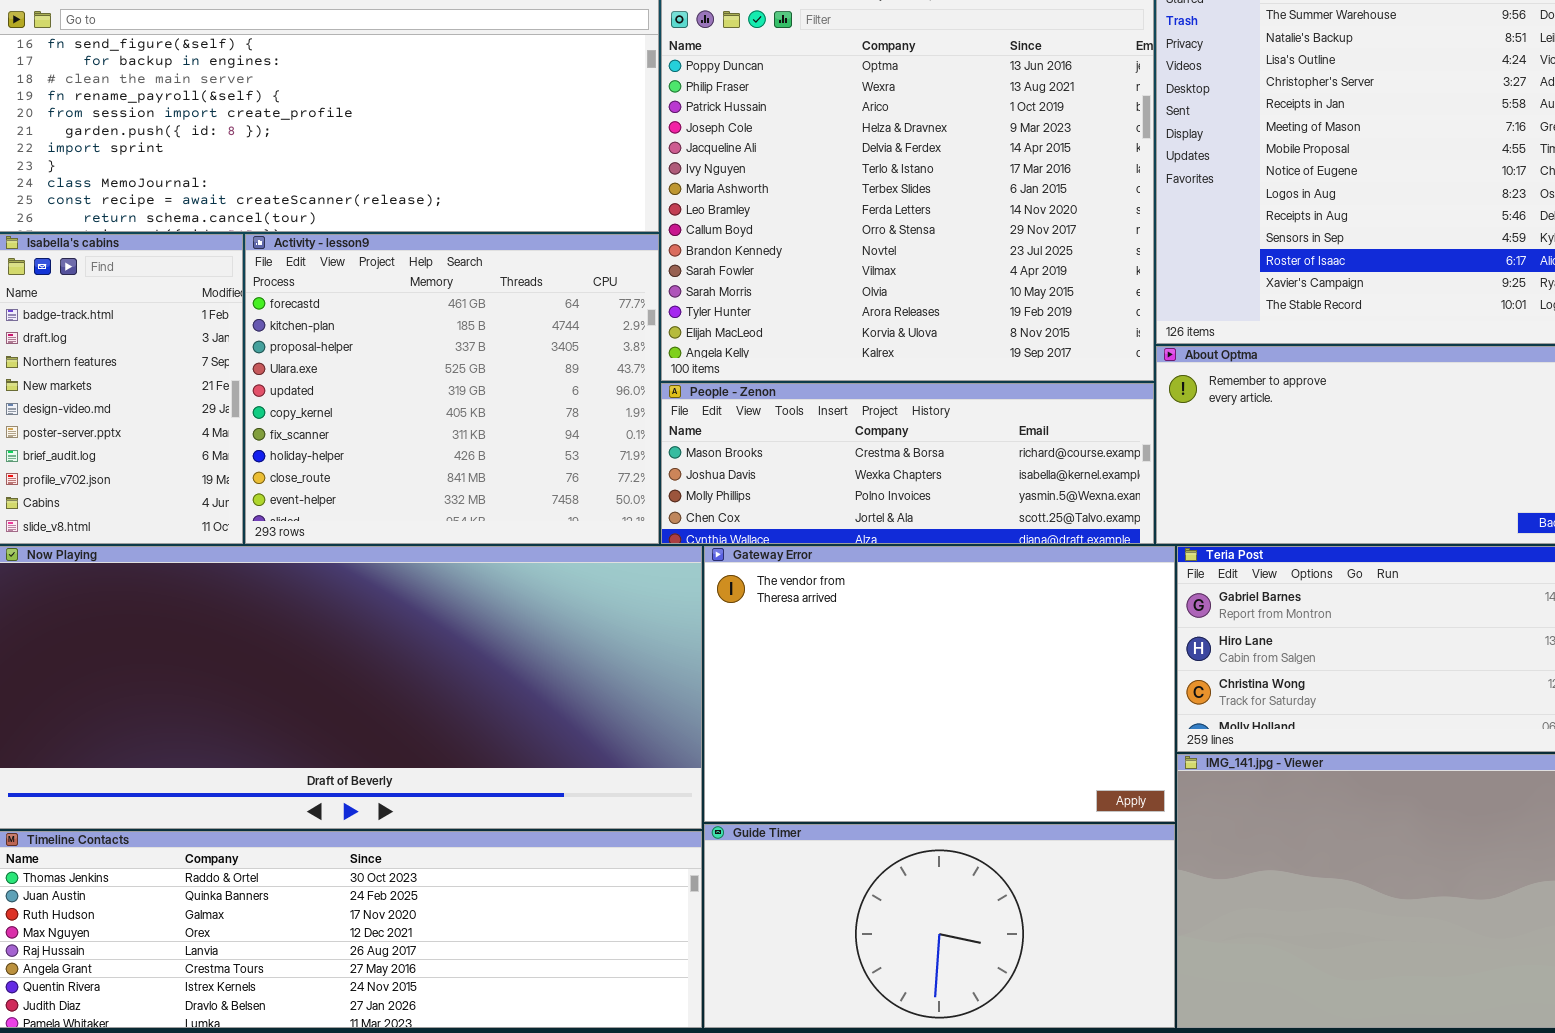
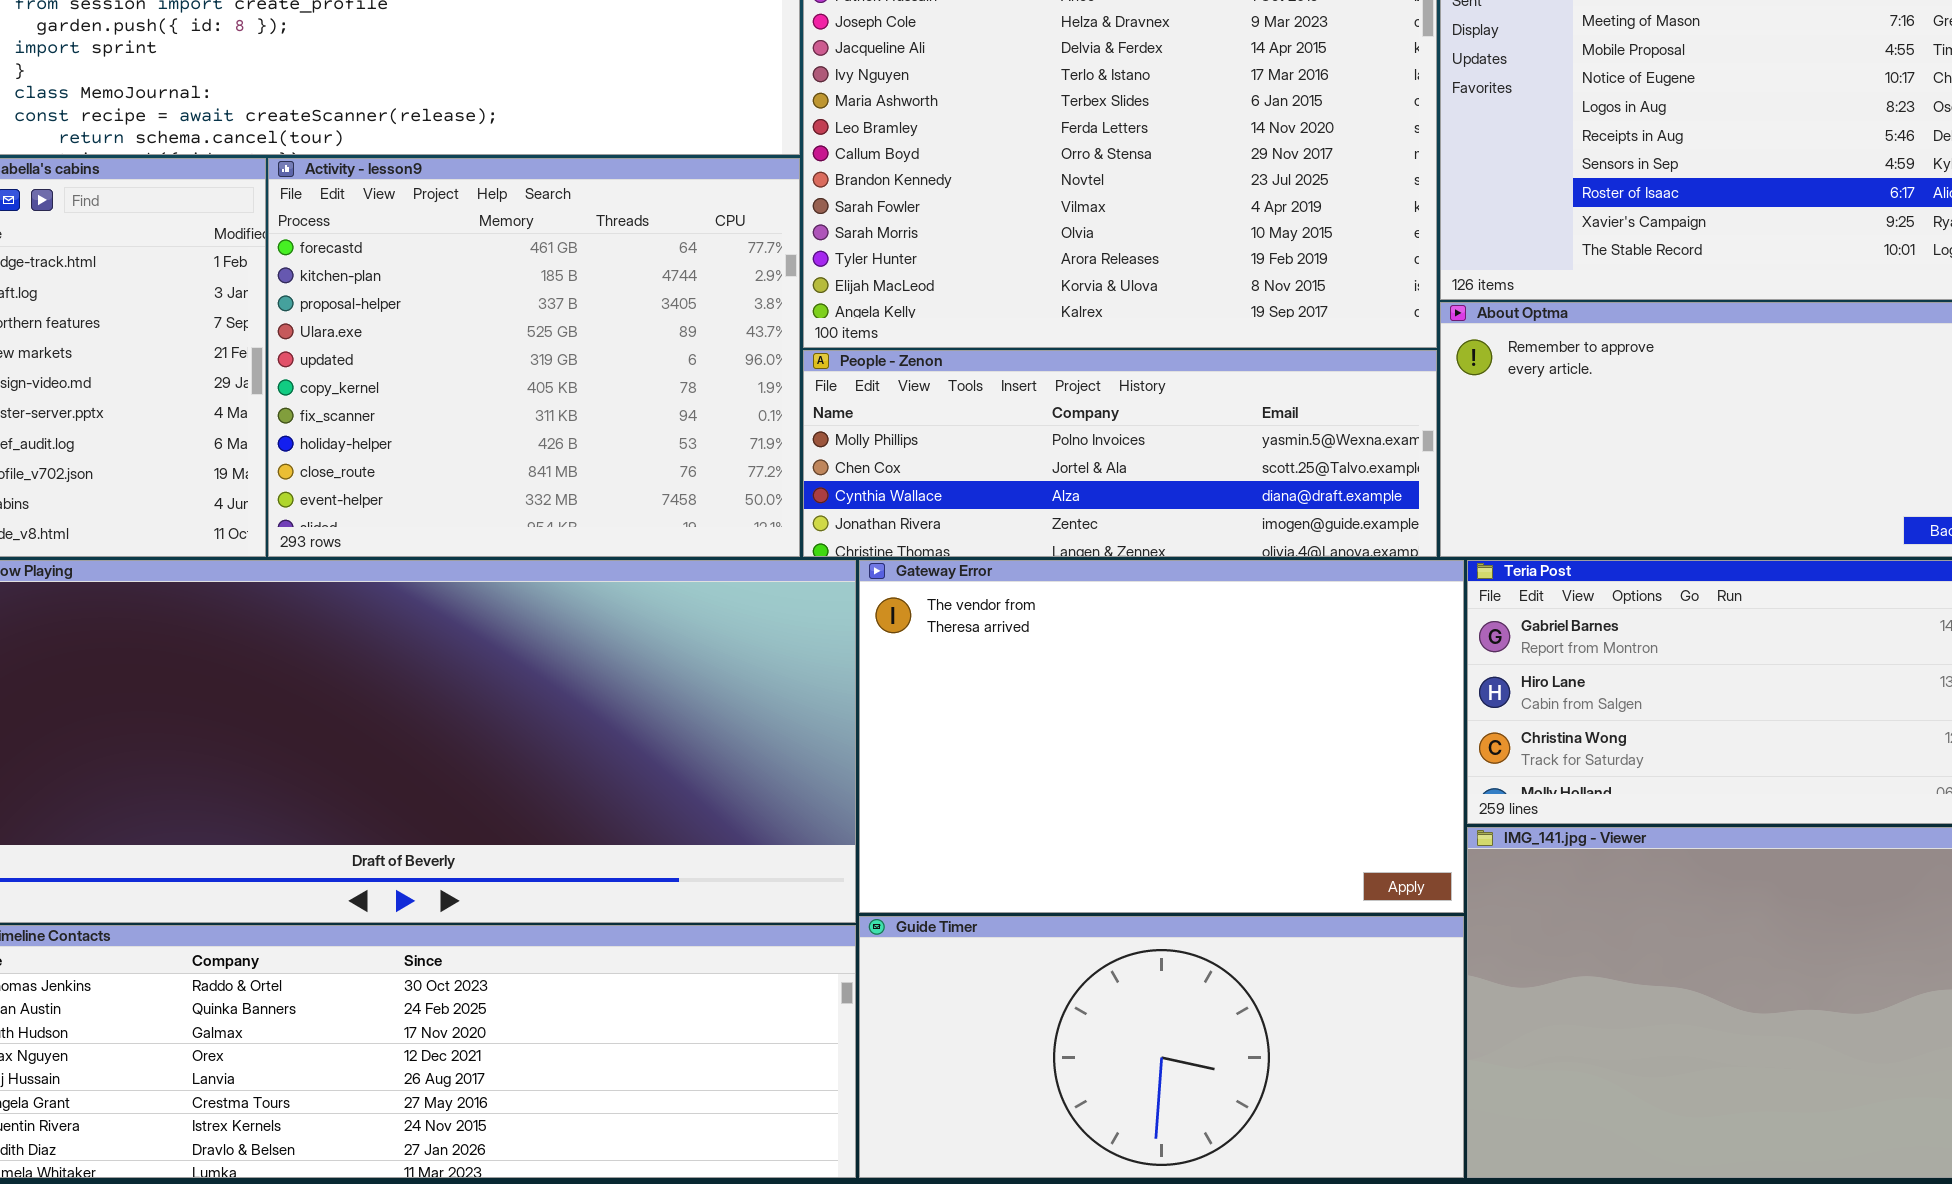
People - Zenon: [661,383,1154,544] -> [803,350,1437,557], scrolled down 2 rows

